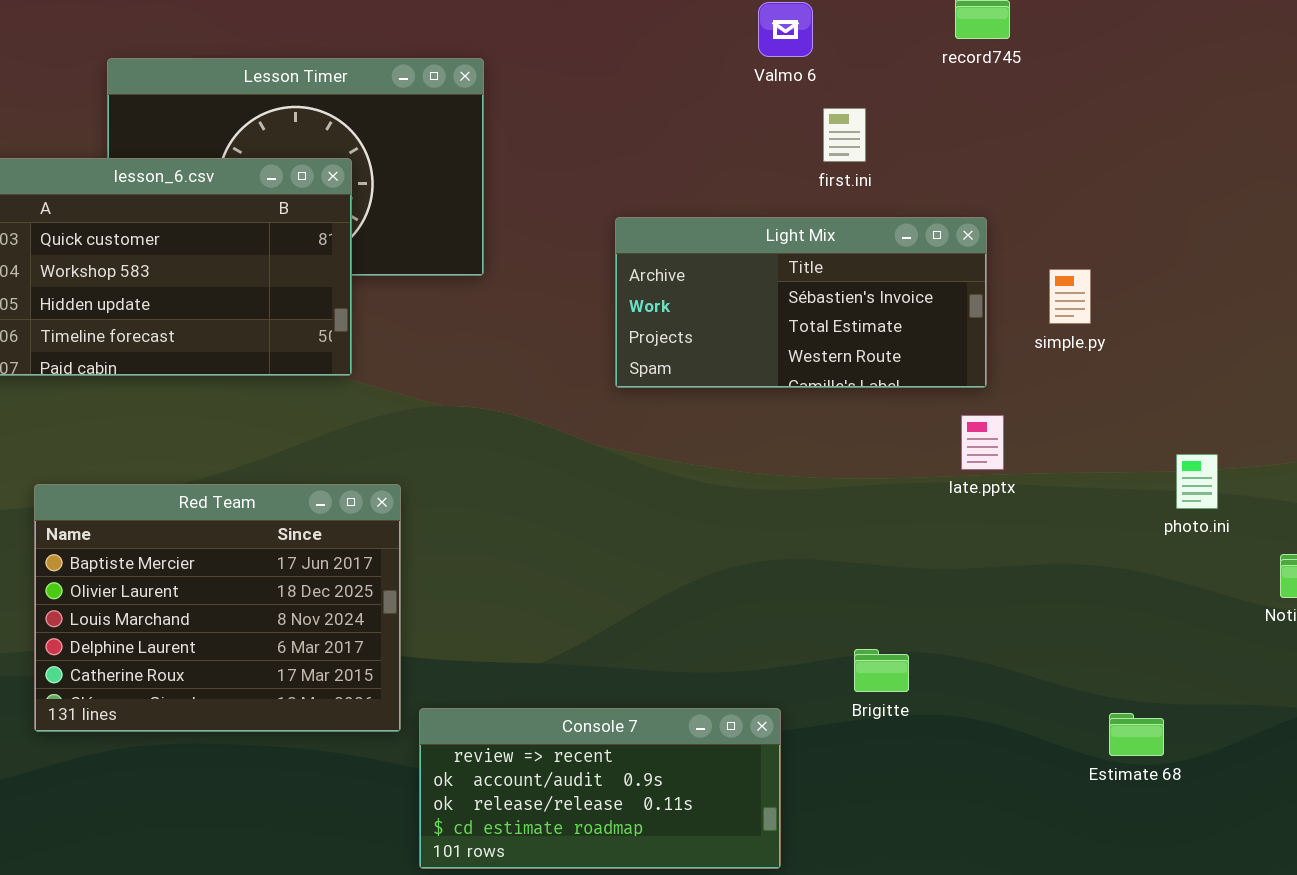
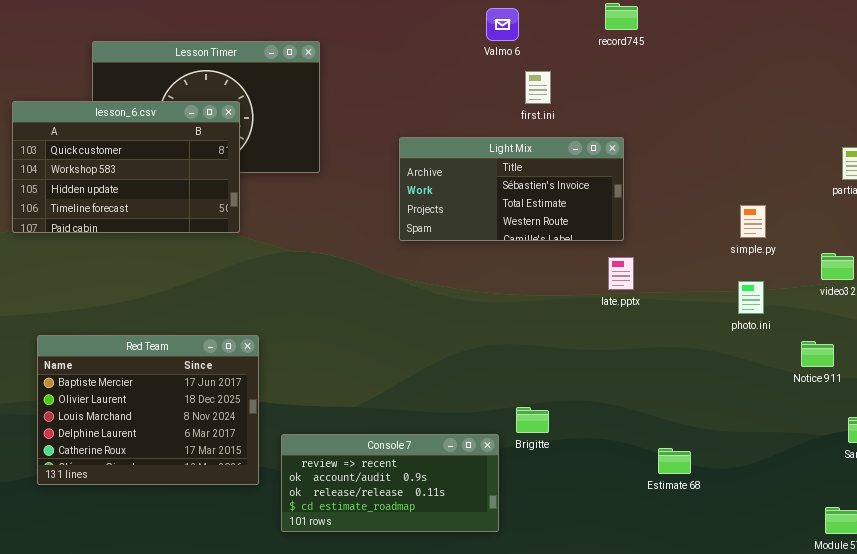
simple.py: [1049,269,1091,324] -> [740,205,766,238], moved
Red Team: [34,484,401,732] -> [37,335,259,485], moved
Brigitte: [854,649,909,692] -> [516,407,549,433], moved
Estimate 68: [1109,713,1164,756] -> [658,448,691,474], moved

